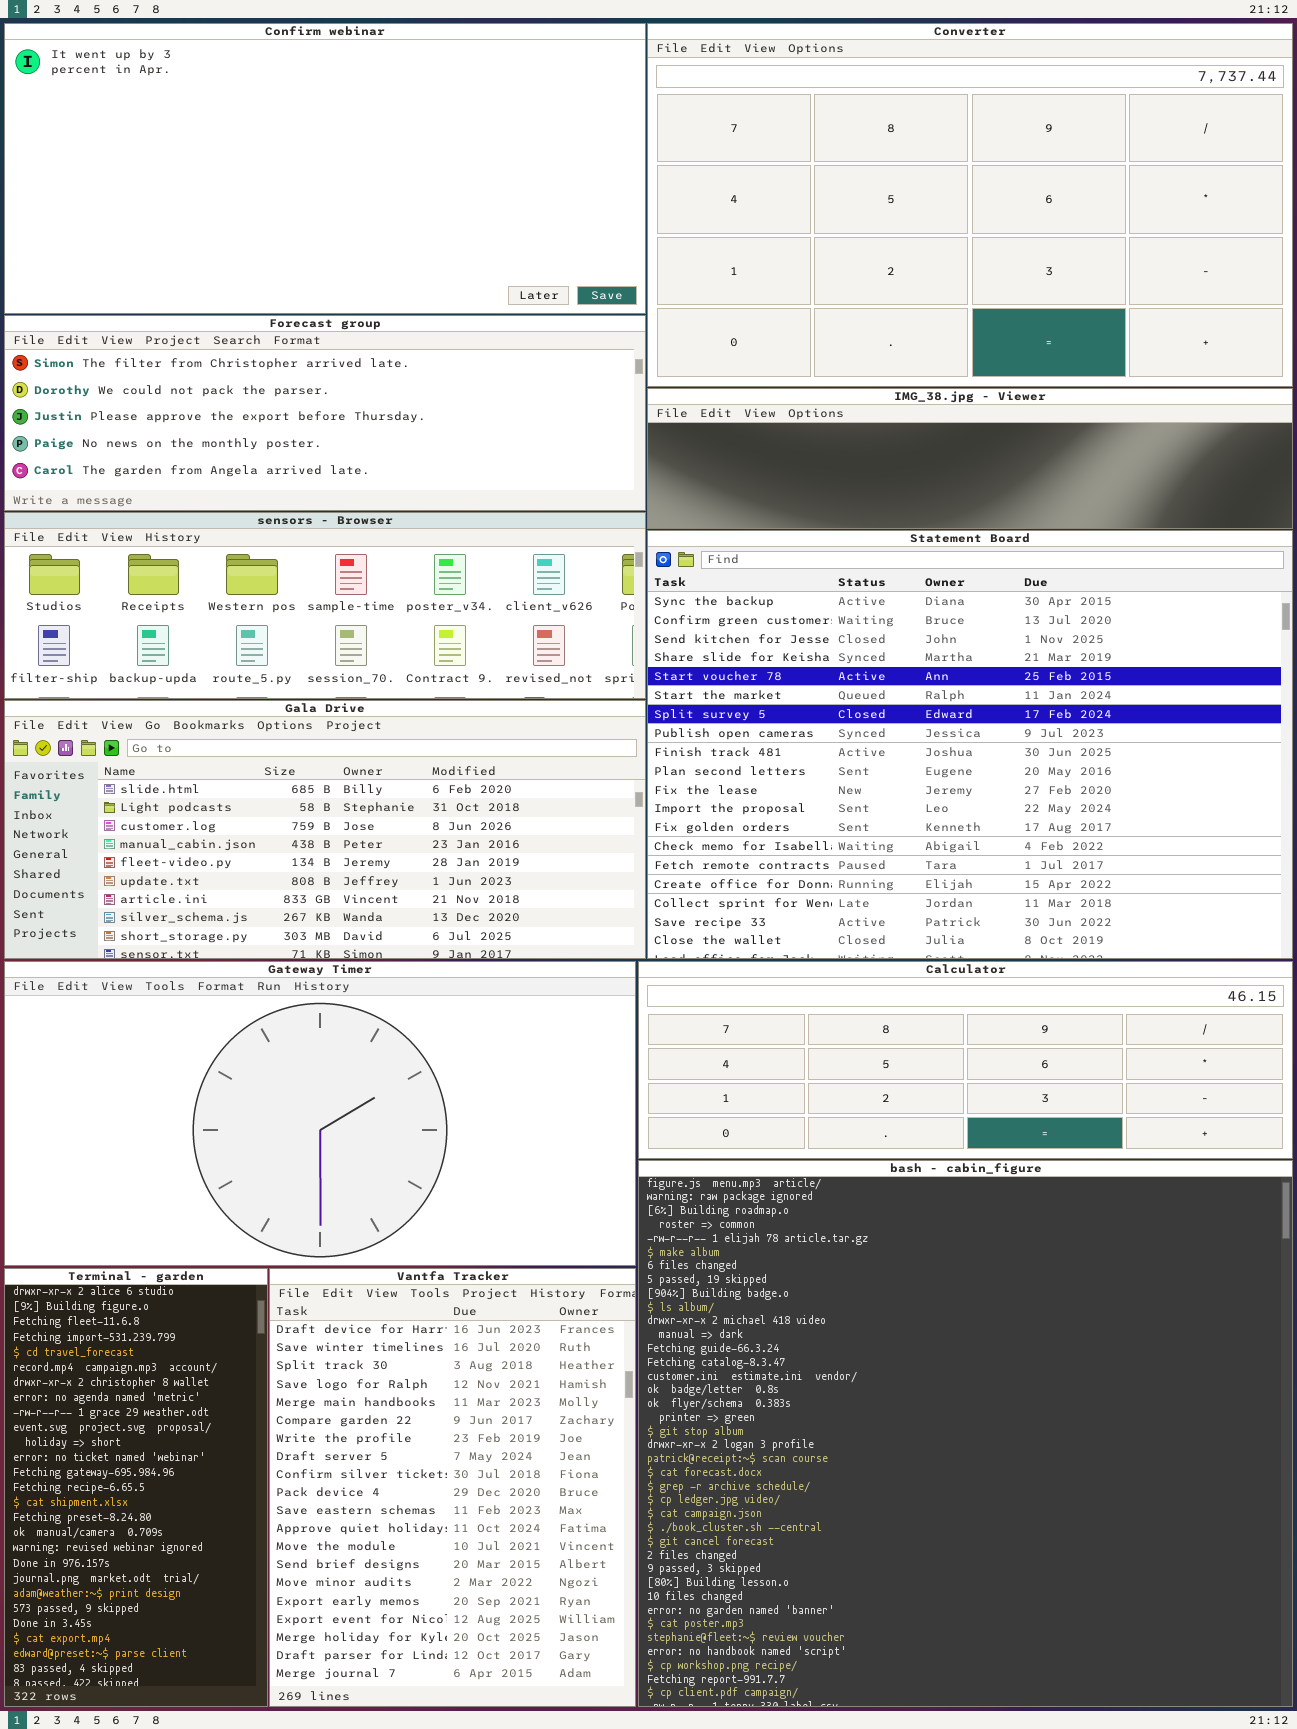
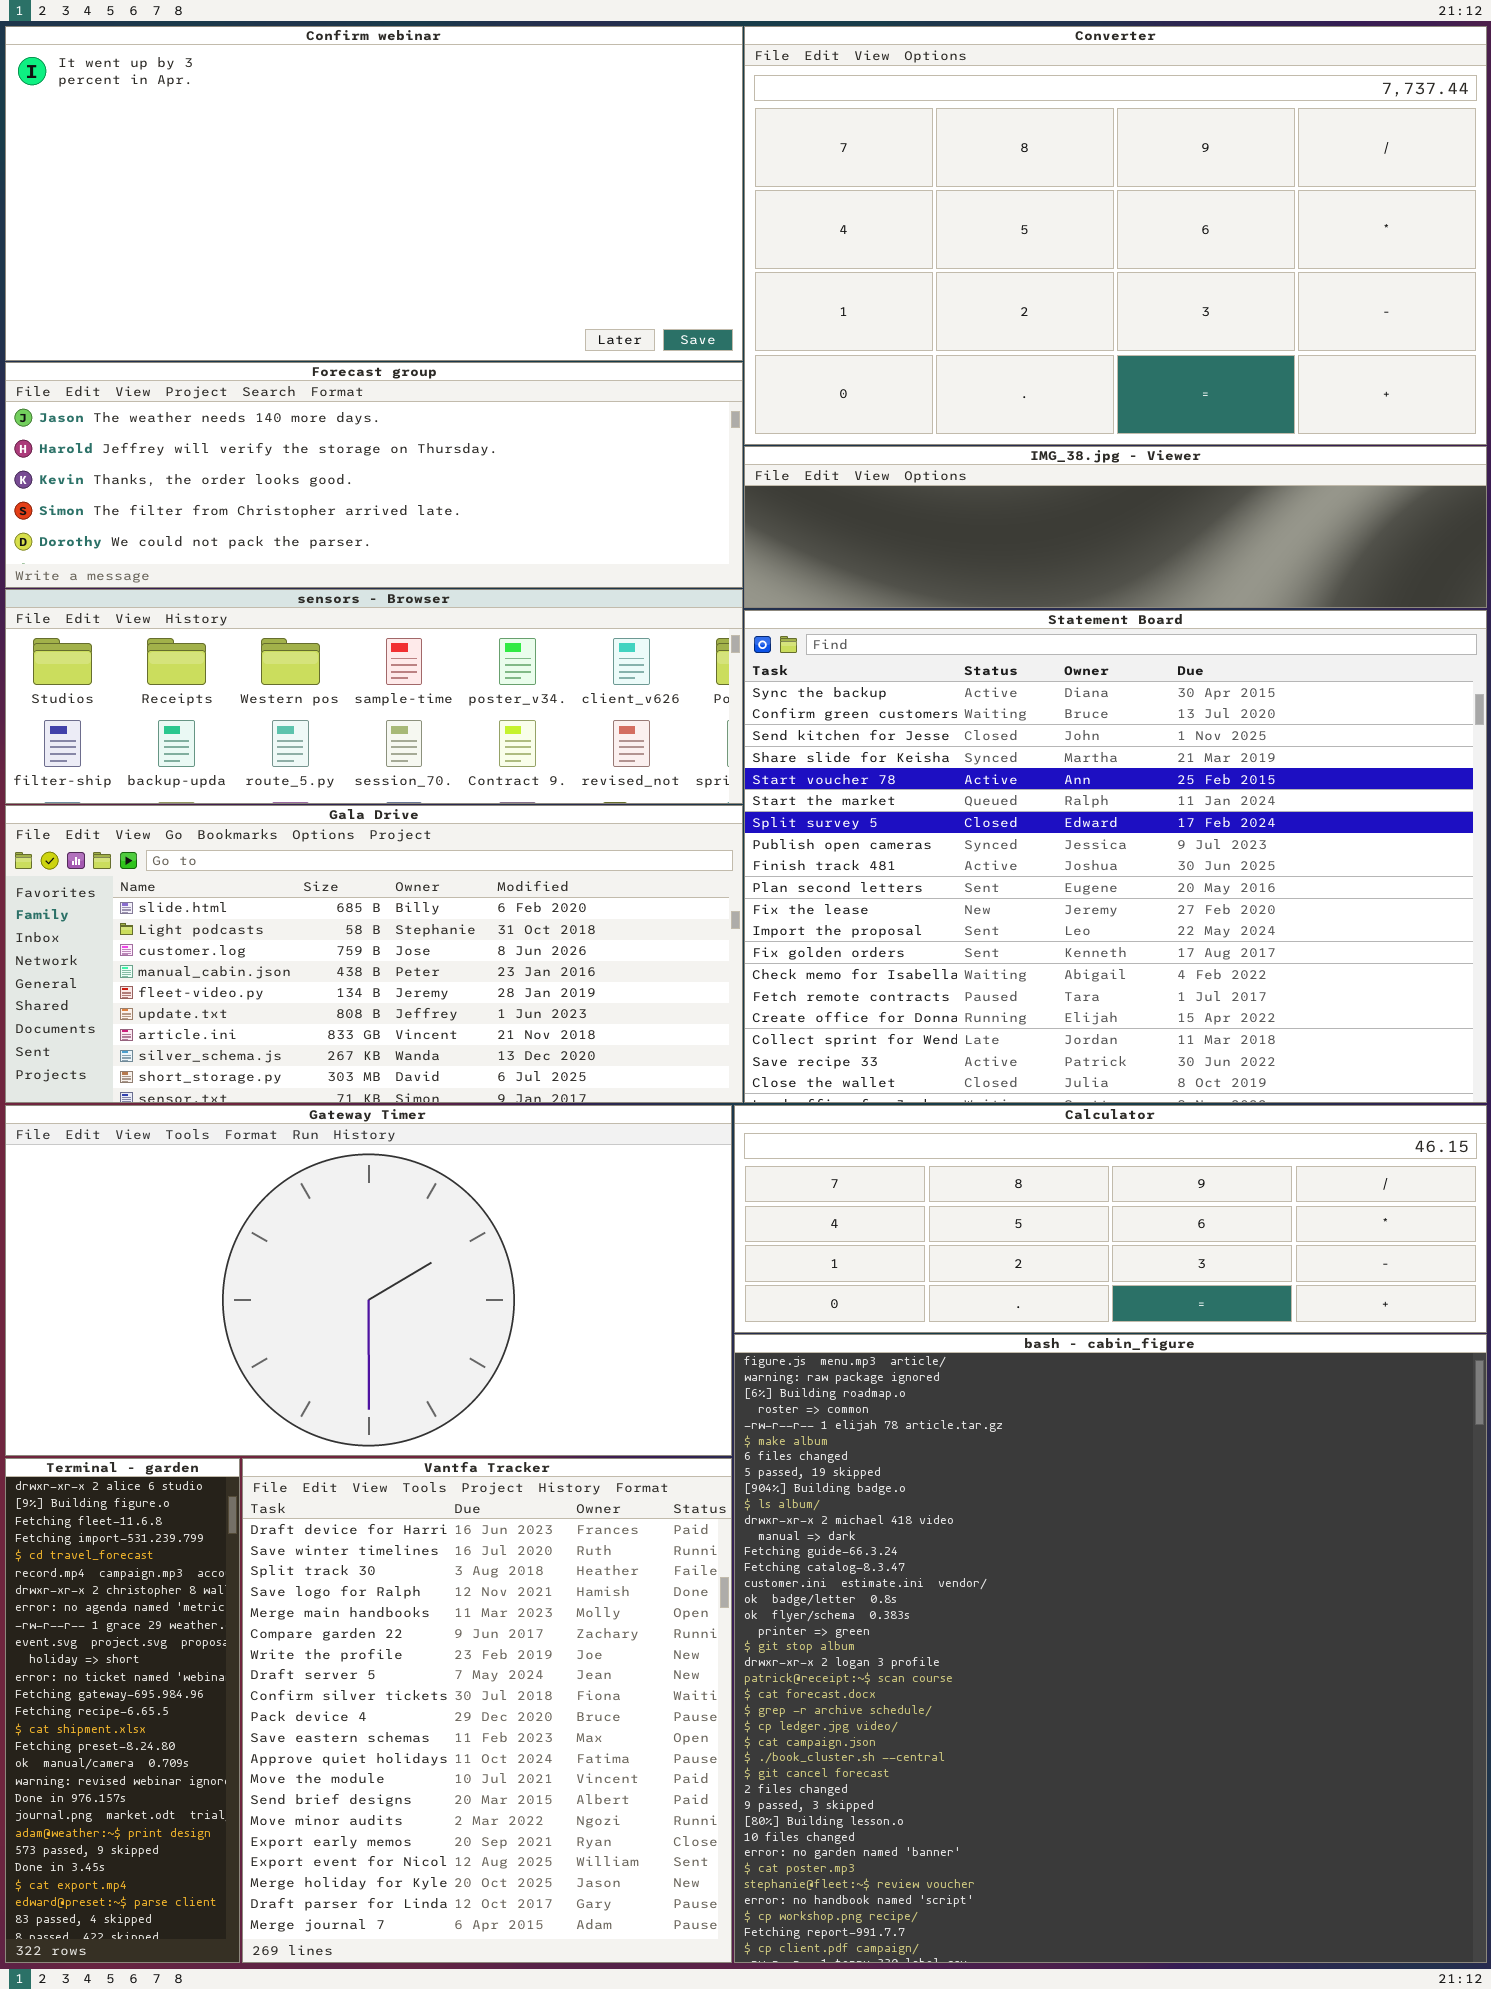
Forecast group: [4,315,646,511] -> [5,362,743,588], scrolled up 3 rows
Terminal - garden: [4,1268,268,1707] -> [5,1458,240,1963], resized
Vantfa Tracker: [269,1268,636,1707] -> [242,1458,732,1963], resized

